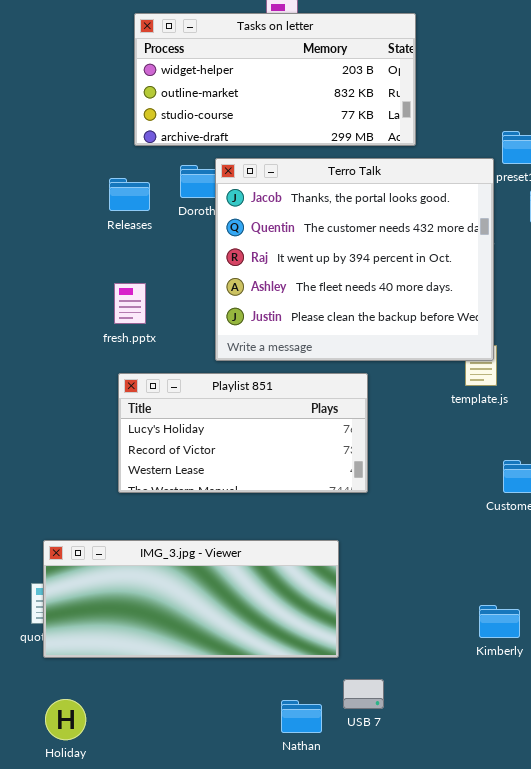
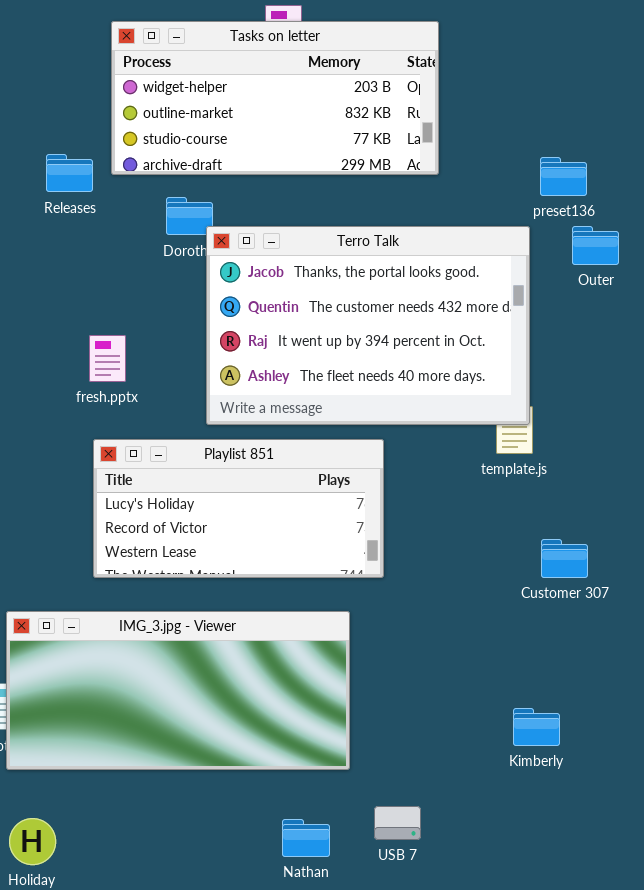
Terro Talk: [215,158,494,361] -> [206,226,530,425], resized
Releases: [109,178,150,211] -> [46,154,93,192], moved
IMG_3.jpg - Viewer: [43,540,339,658] -> [6,611,350,770], resized
USB 7: [343,679,384,709] -> [374,806,421,840], moved

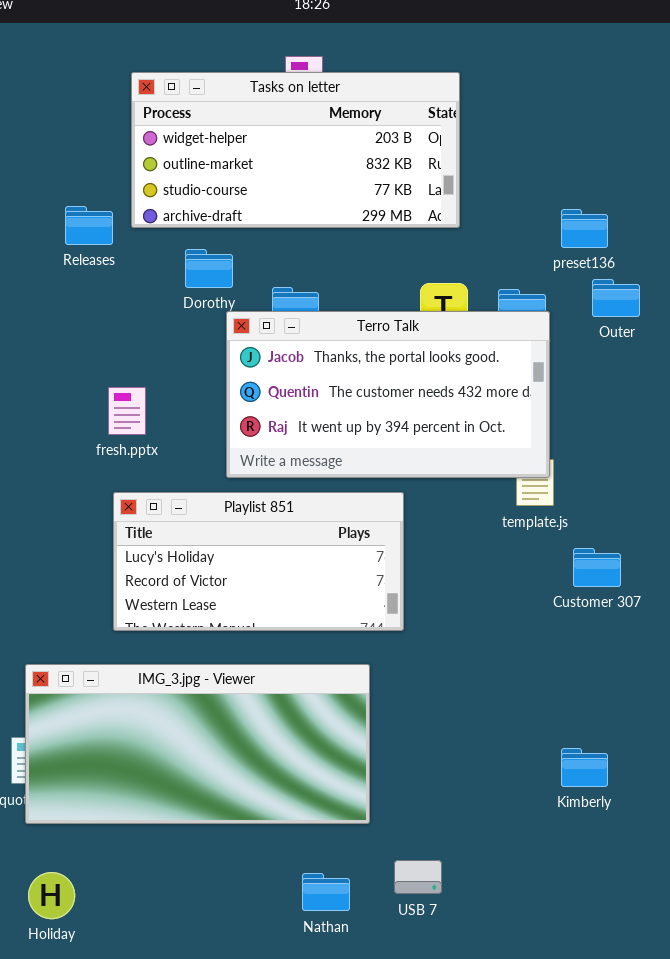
Terro Talk: [206,226,530,425] -> [226,311,550,478], resized
Customer 307: [541,539,588,578] -> [573,548,621,587], moved
Kimberly: [513,708,560,746] -> [561,748,608,787], moved

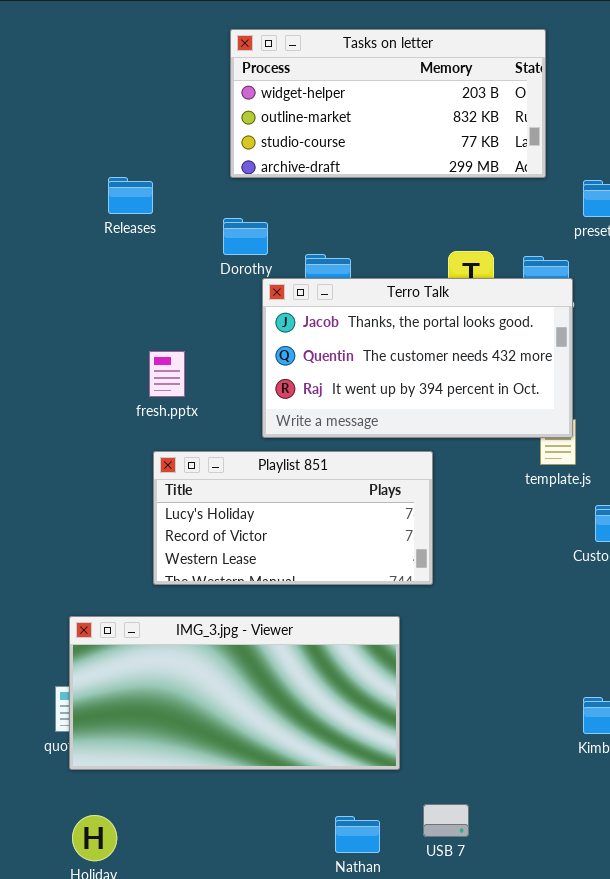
Tasks on letter: [131,72,460,228] -> [230,29,546,178], moved

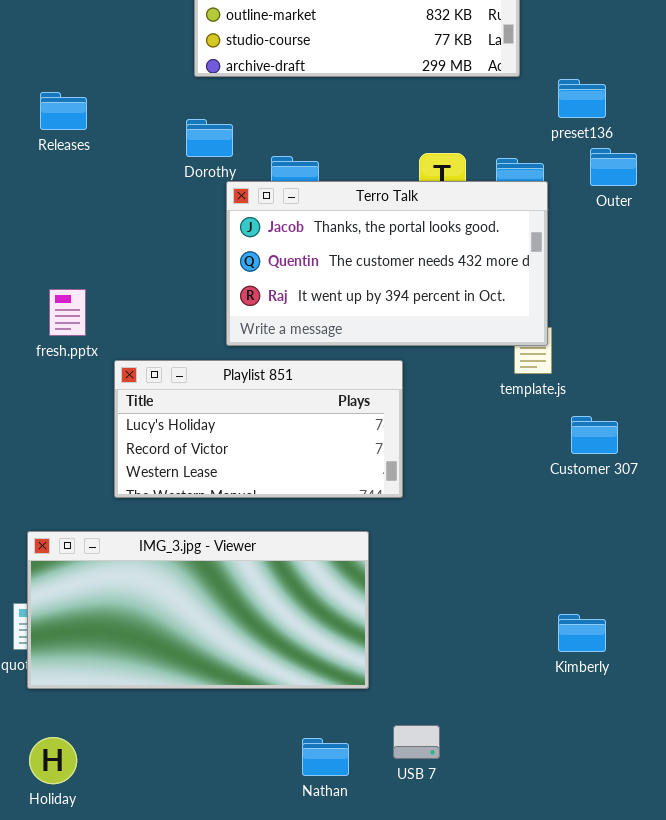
Releases: [108,177,153,214] -> [40,92,87,130], moved
fresh.pptx: [149,351,185,397] -> [49,289,86,336], moved

